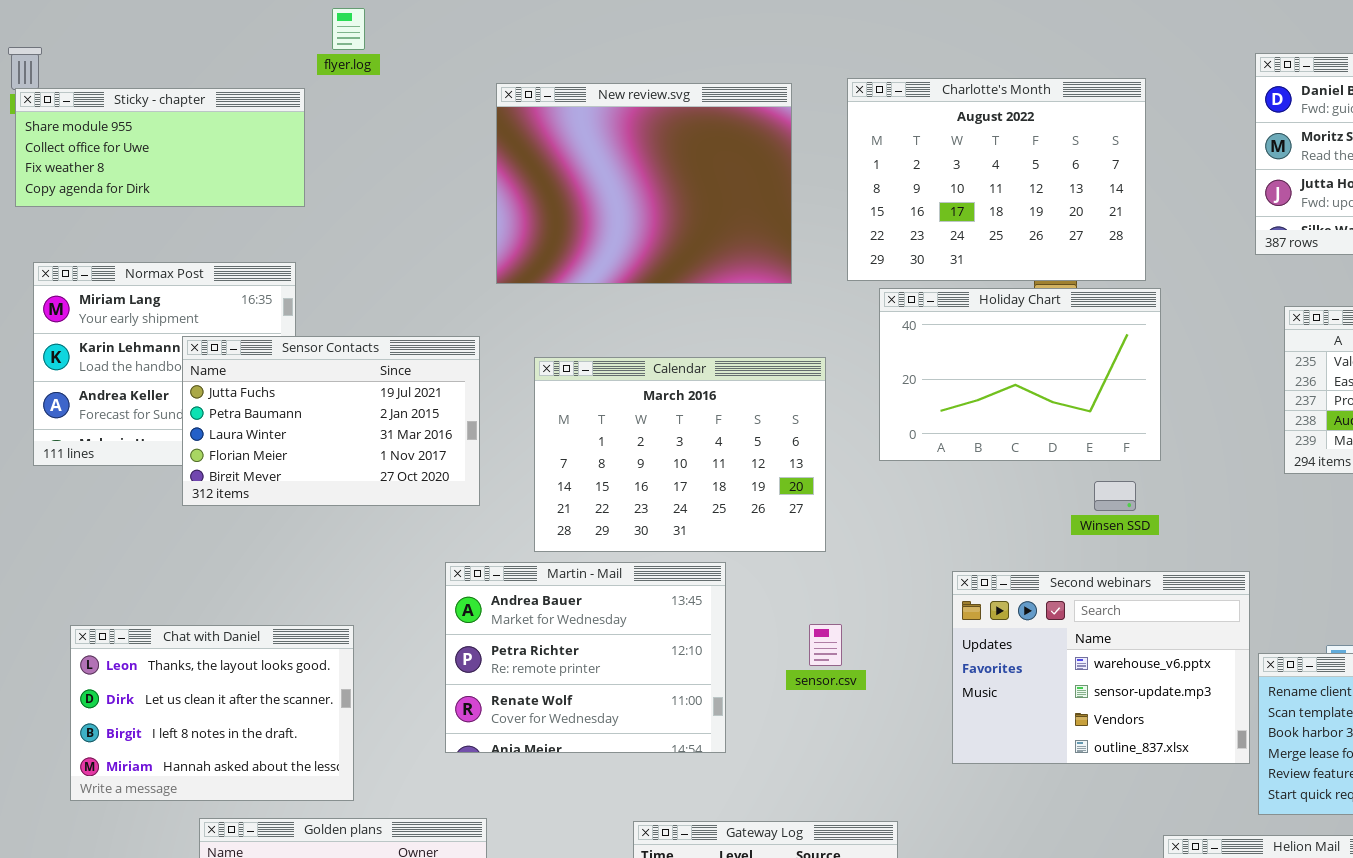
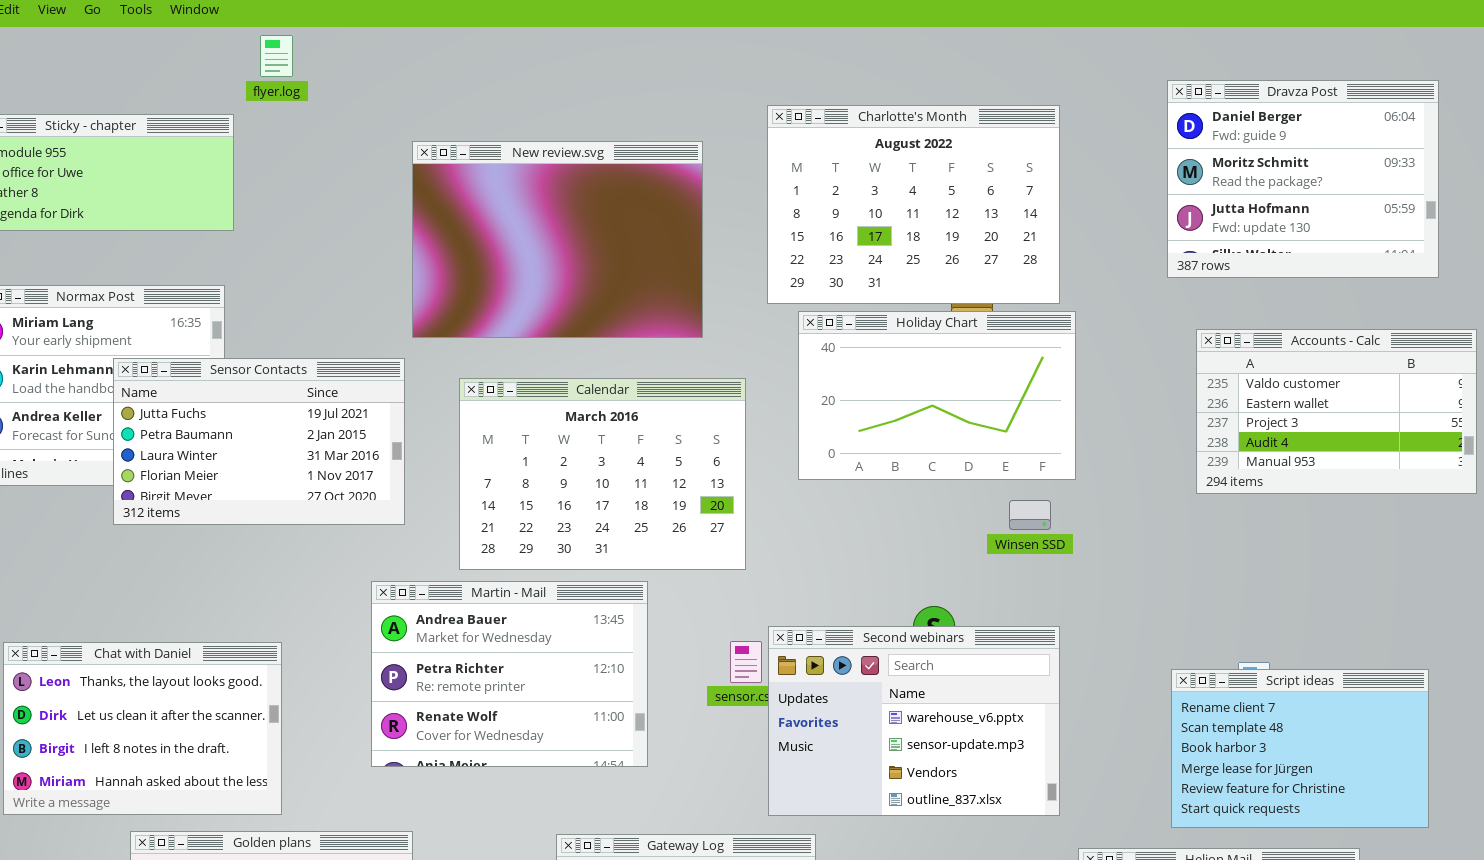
New review.svg: [496,83,792,284] -> [412,141,703,338], moved
Second webinars: [952,571,1250,764] -> [768,626,1060,816], moved

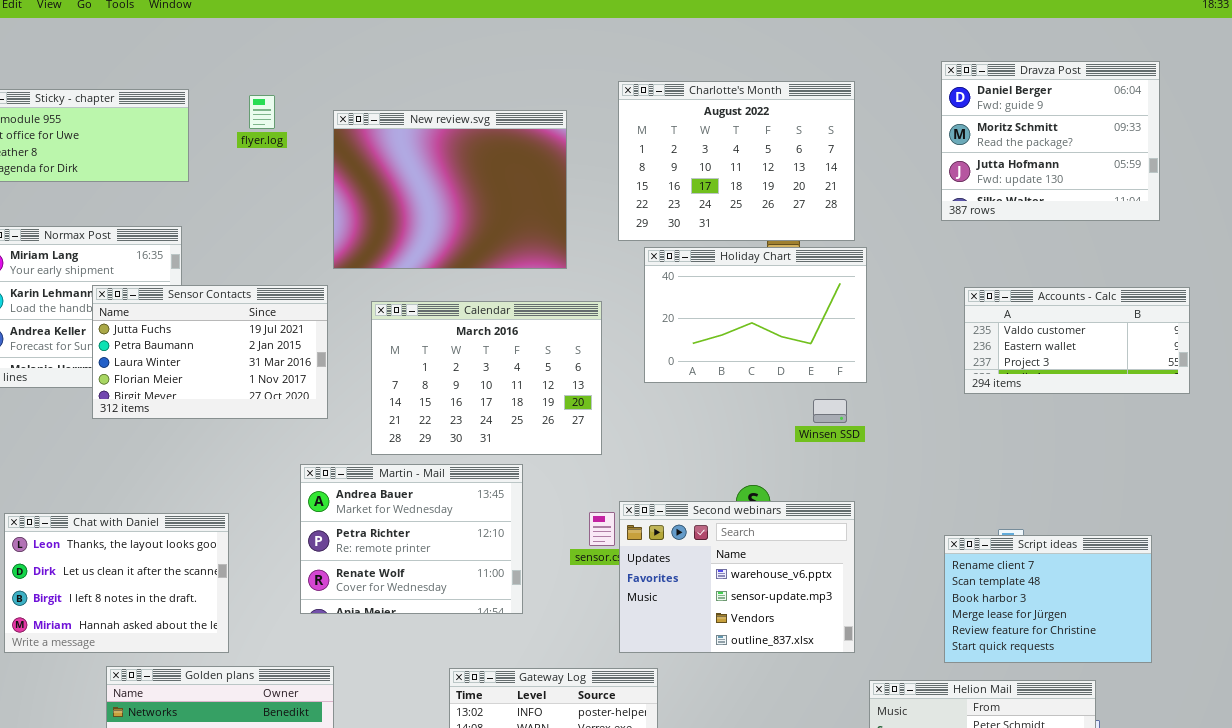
flyer.log: [260,35,293,77] -> [249,95,275,129], moved
Accounts - Calc: [1196,329,1477,494] -> [964,287,1190,394], resized

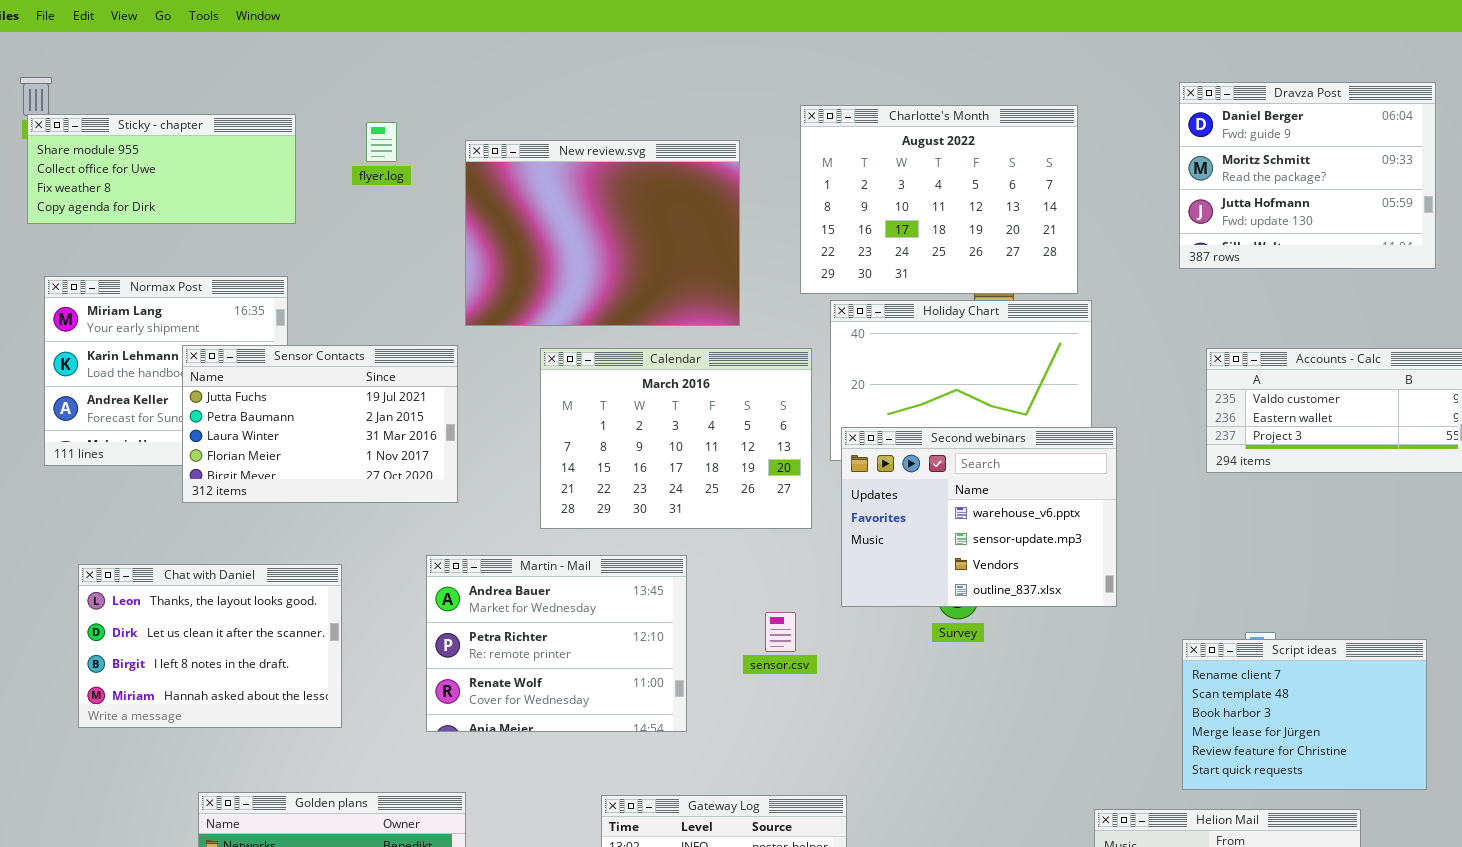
Calendar: [371,301,602,455] -> [540,348,812,529], moved
Second webinars: [619,501,855,653] -> [841,427,1117,607], moved
Chat with Daniel: [4,513,229,653] -> [78,564,342,728], moved

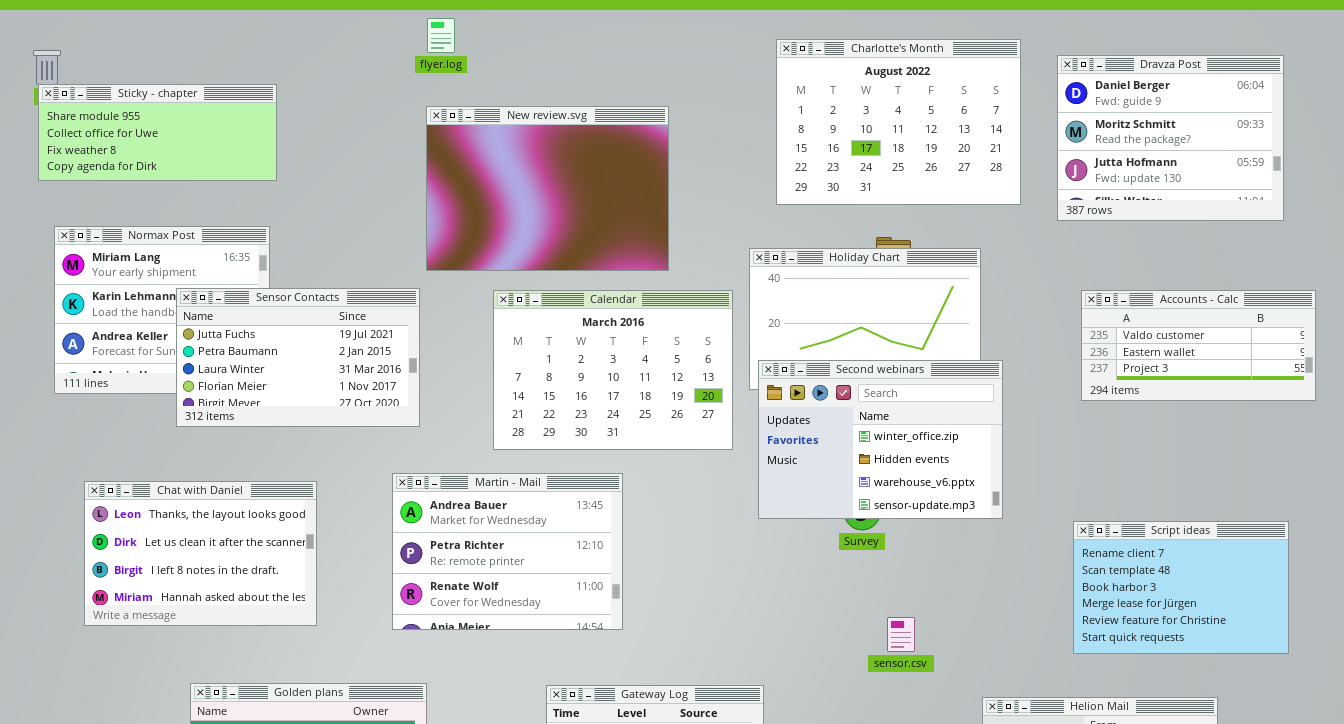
Charlotte's Month: [800,105,1078,294] -> [776,39,1021,205], moved
flyer.log: [366,122,397,162] -> [427,18,455,53], moved
Second webinars: [841,427,1117,607] -> [758,360,1003,519], scrolled up 2 rows
sensor.csv: [765,612,796,652] -> [887,617,915,652], moved
Script ideas: [1182,639,1427,790] -> [1073,521,1289,654], moved

